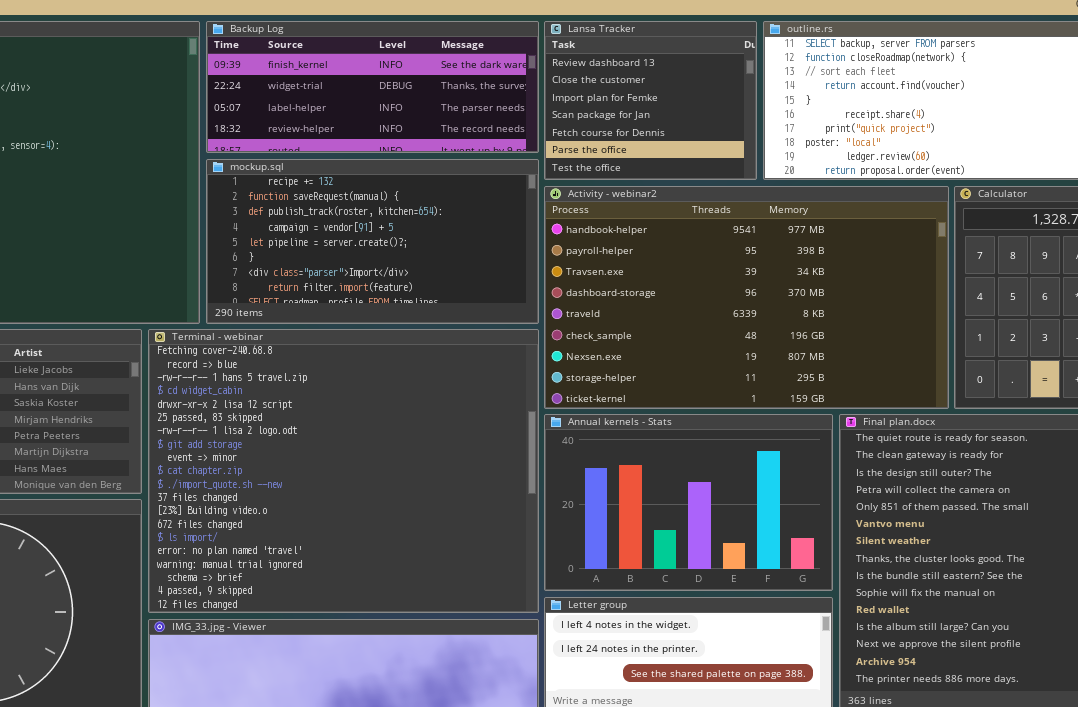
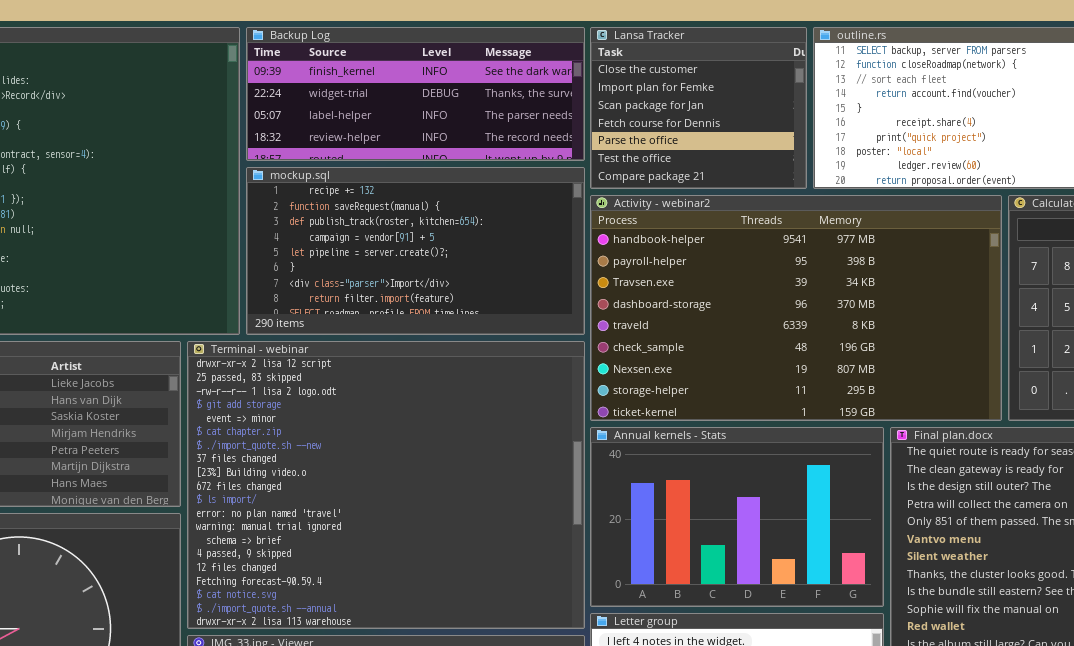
Lansa Tracker: [544,21,757,180] -> [590,27,807,189], scrolled down 1 row
Terminal - webinar: [148,329,539,613] -> [187,341,585,629], scrolled down 4 rows

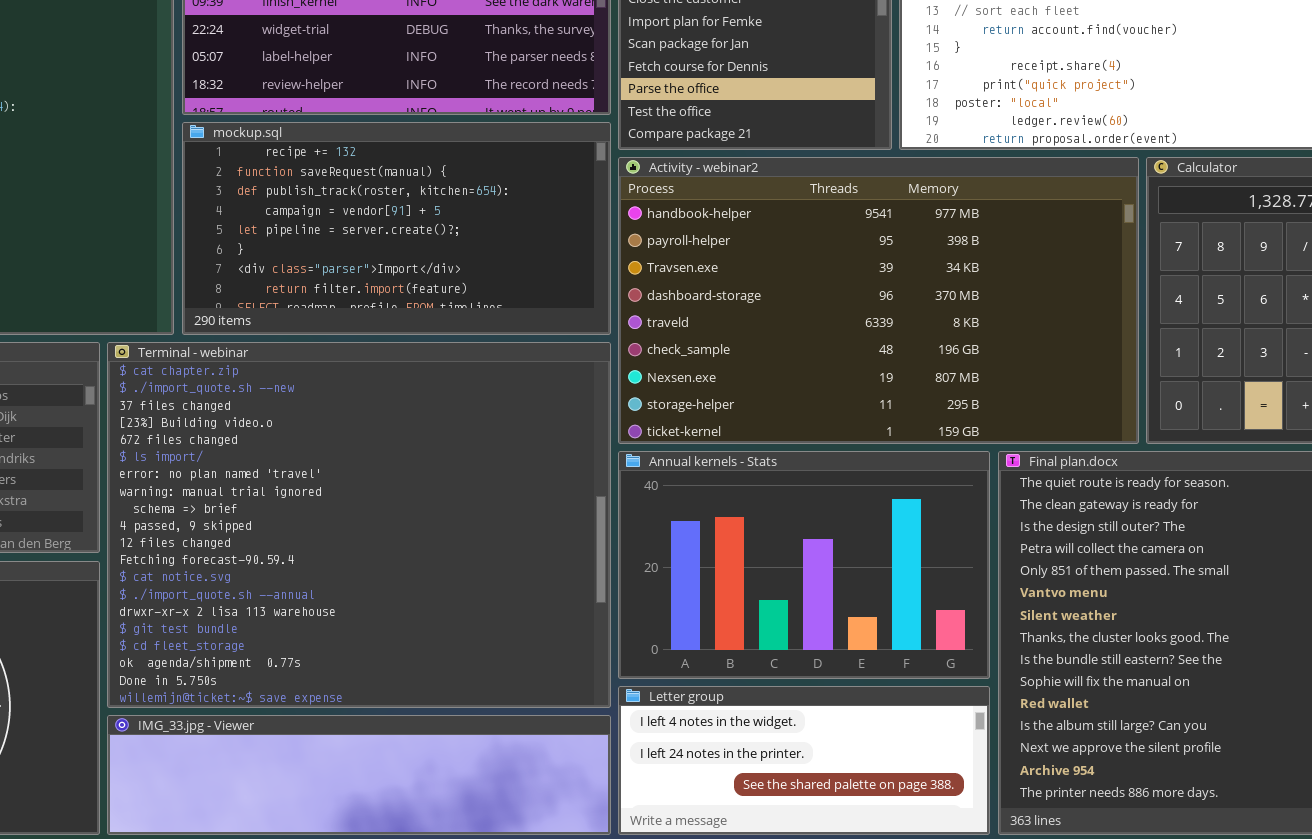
Terminal - webinar: [187,341,585,629] -> [107,342,611,708], scrolled down 5 rows

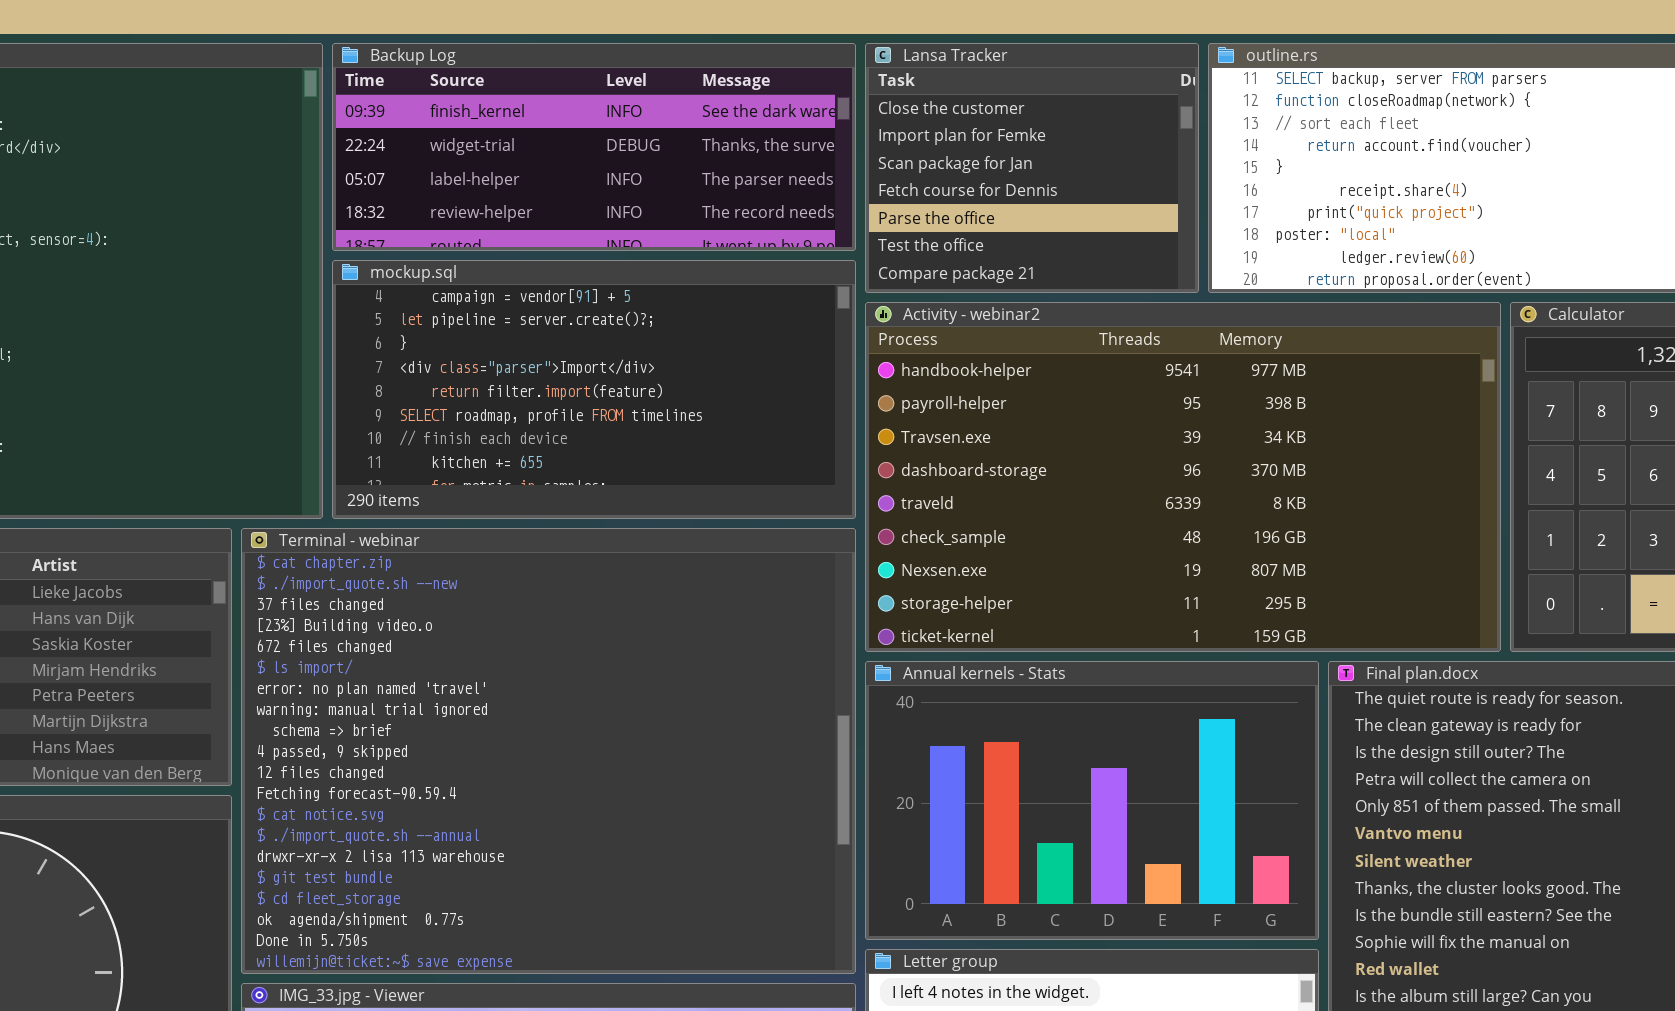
mockup.sql: [182,122,611,335] -> [332,260,856,519], scrolled down 3 rows

